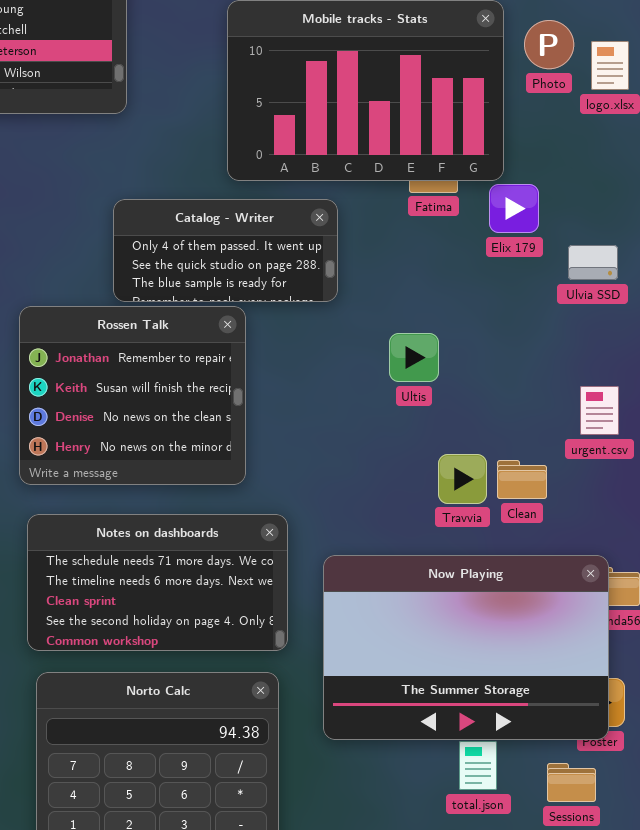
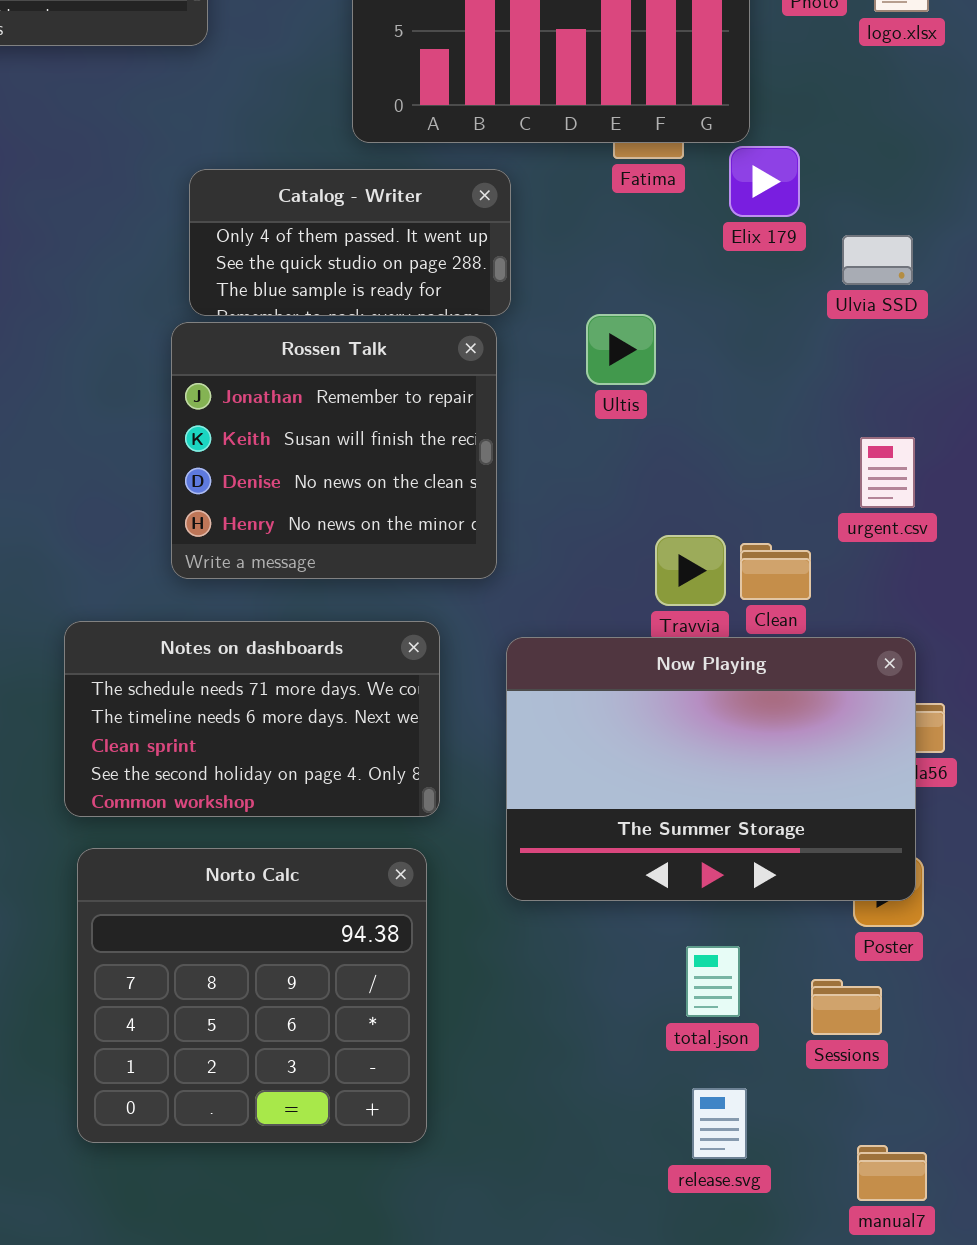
Rossen Talk: [19,306,246,485] -> [171,322,497,579], moved
Ultis: [389,333,439,382] -> [586,314,656,385], moved
Now Playing: [323,555,609,740] -> [506,637,916,901], moved

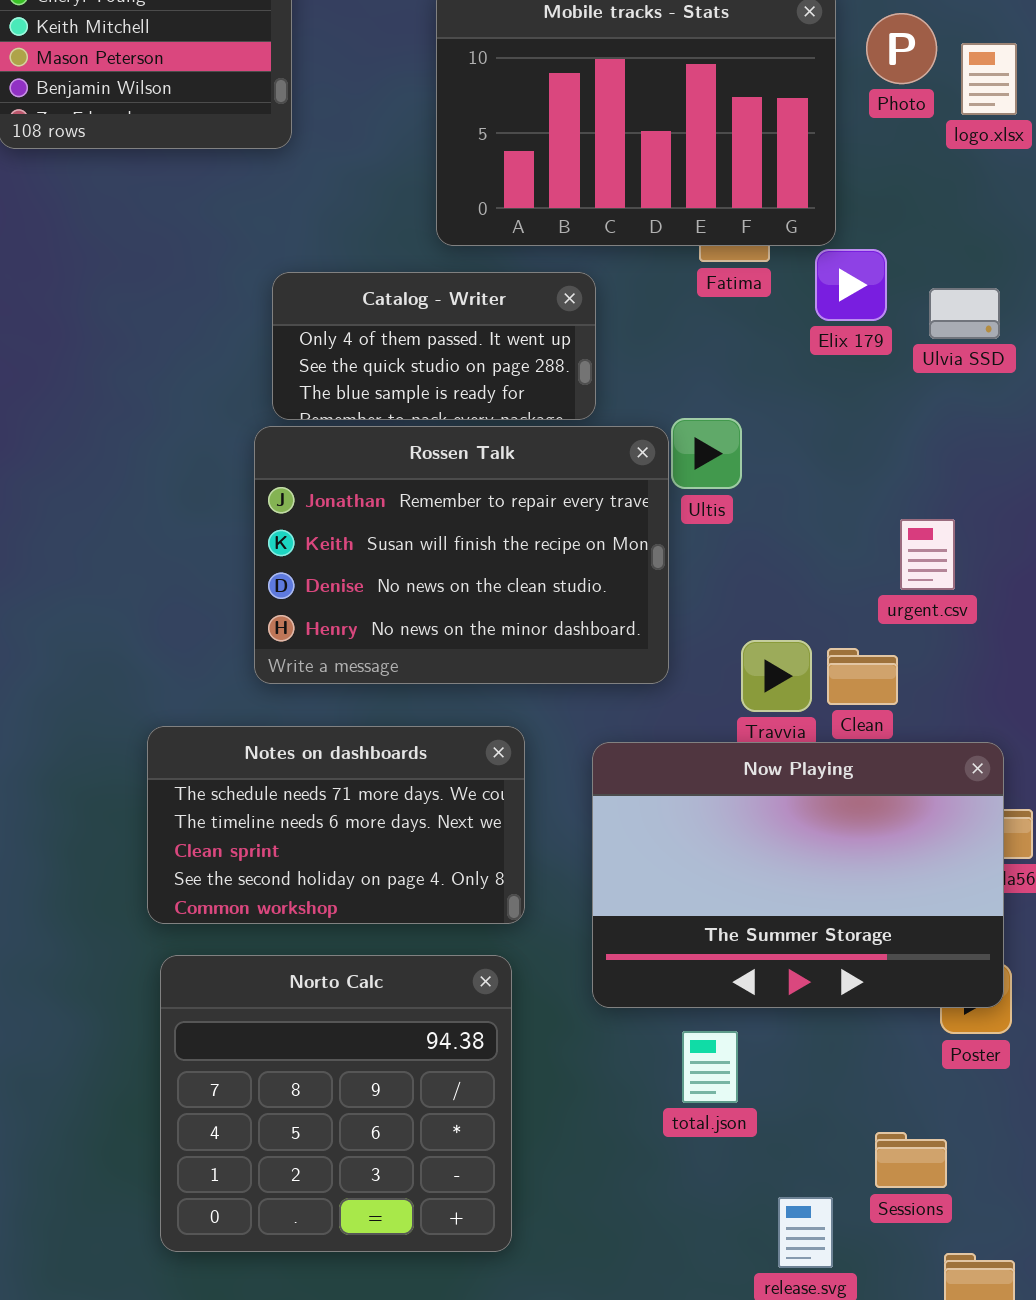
Ulvia SSD: [842,235,913,285] -> [929,288,1000,339], moved
Rossen Talk: [171,322,497,579] -> [254,426,669,684], resized
urgent.csv: [860,437,915,508] -> [900,519,955,590], moved
total.json: [686,946,740,1017] -> [682,1031,738,1103], moved
Sessions: [811,979,882,1035] -> [875,1132,947,1188], moved

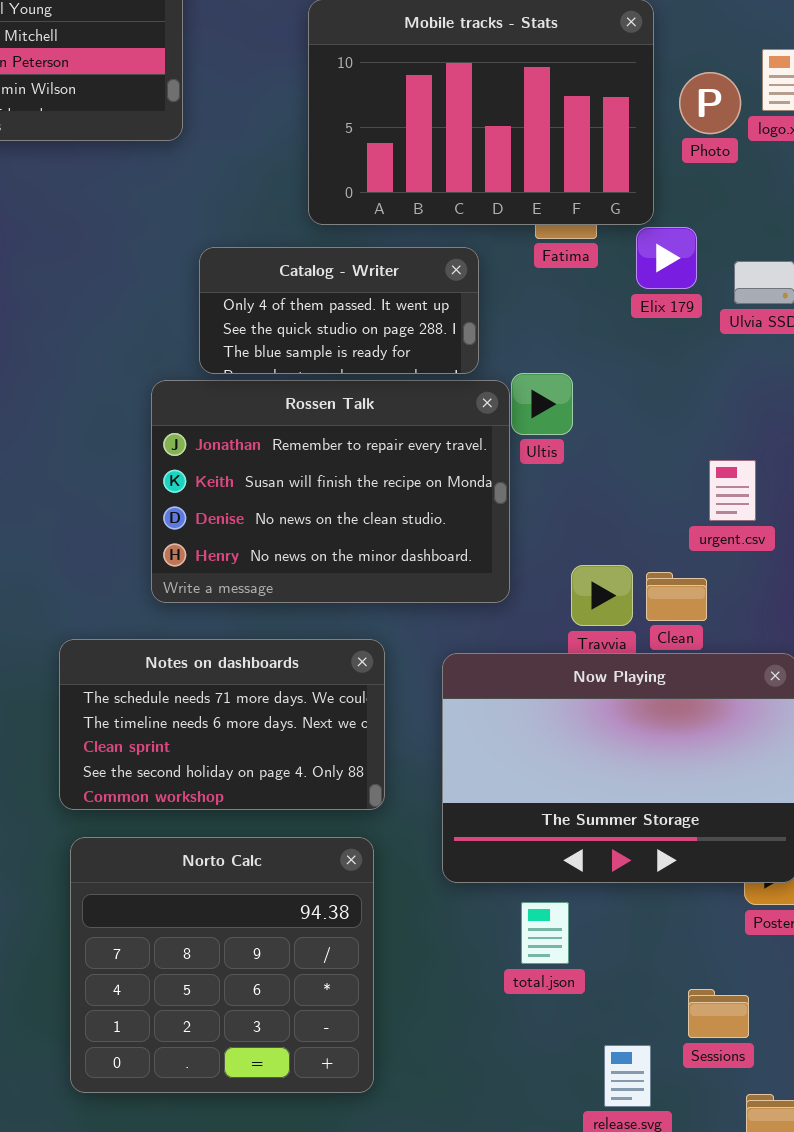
Photo: [866,13,937,84] -> [679,72,741,134], moved
Catalog - Writer: [272,272,596,420] -> [199,247,479,374], moved

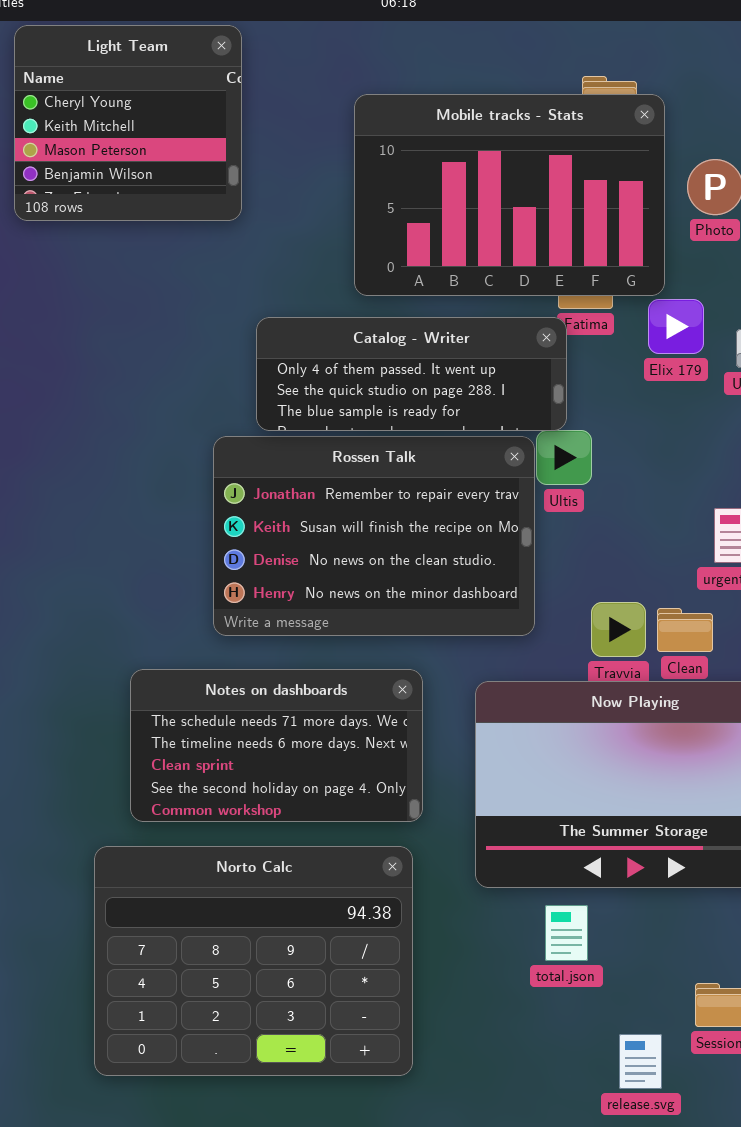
Catalog - Writer: [199,247,479,374] -> [256,317,567,431], resized
Norto Calc: [70,837,374,1093] -> [94,846,413,1076], resized

